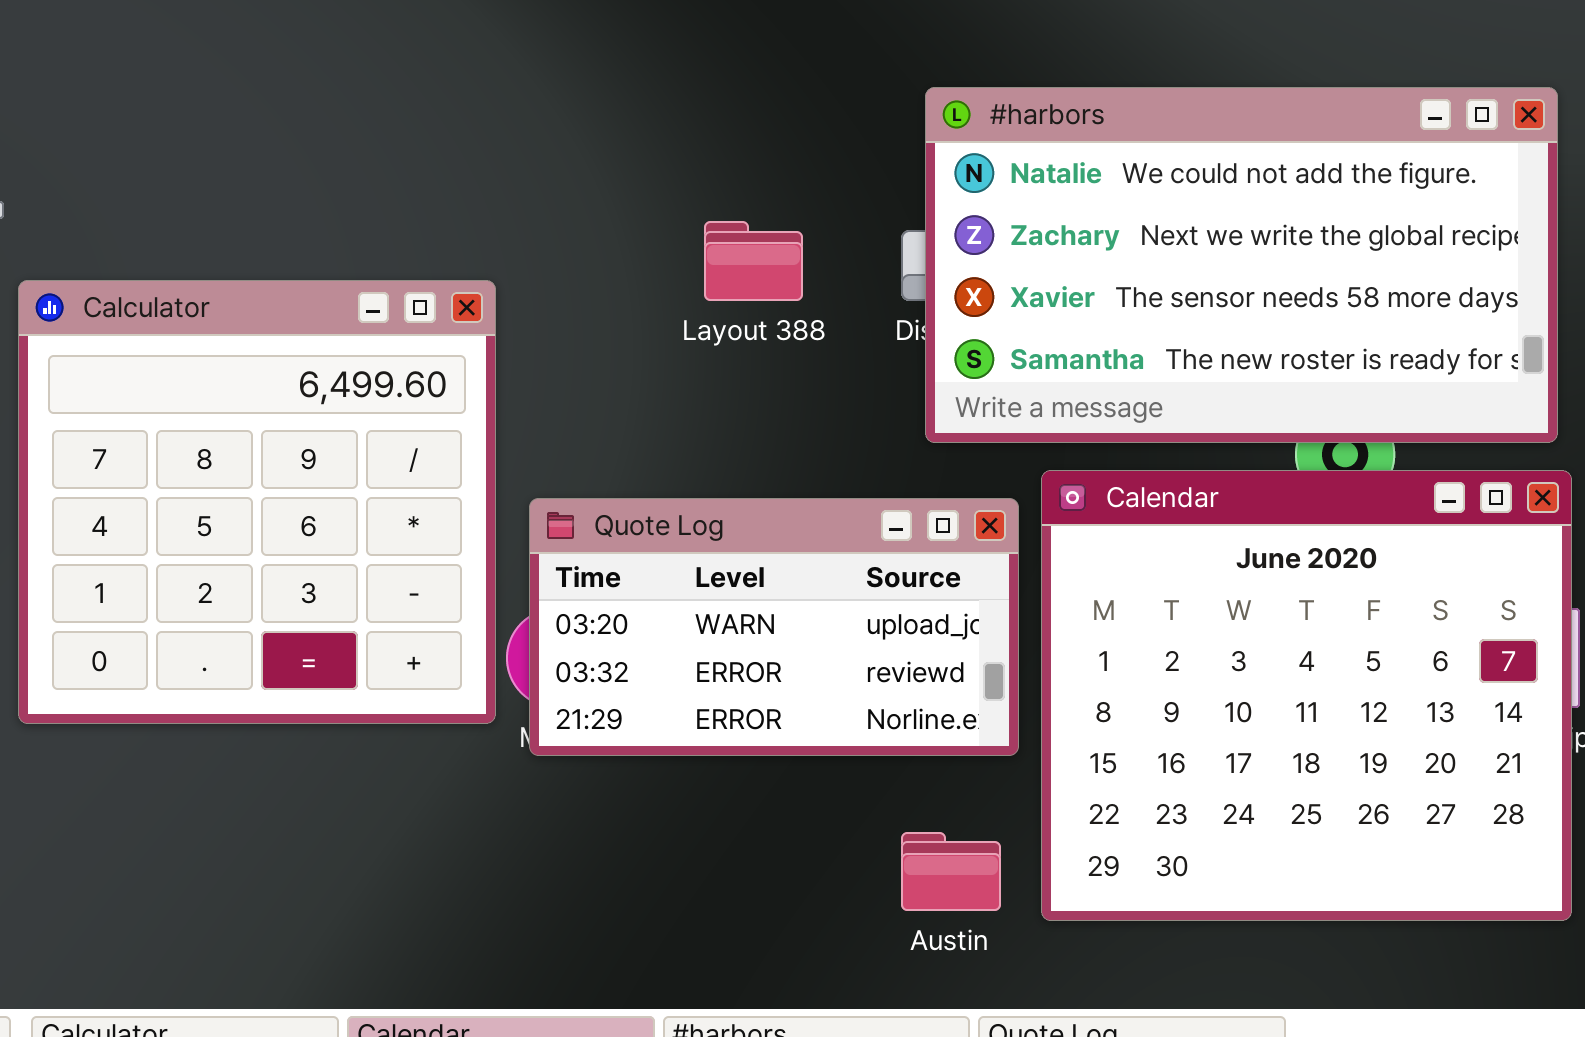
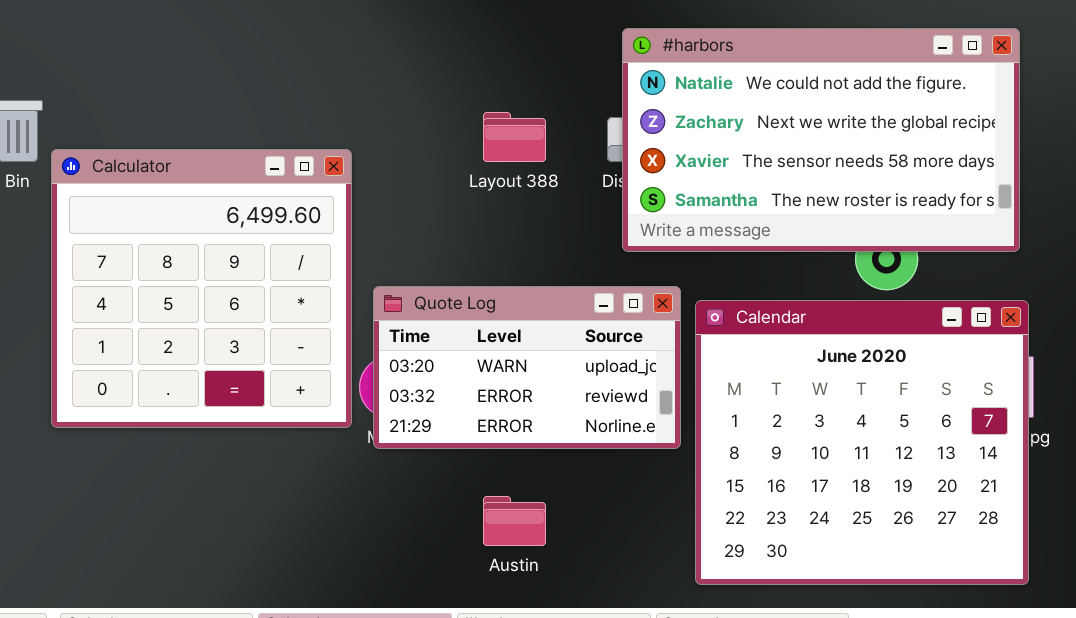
Calendar: [1041,470,1572,921] -> [695,300,1029,585], moved
Austin: [901,832,1001,911] -> [483,496,546,546], moved

